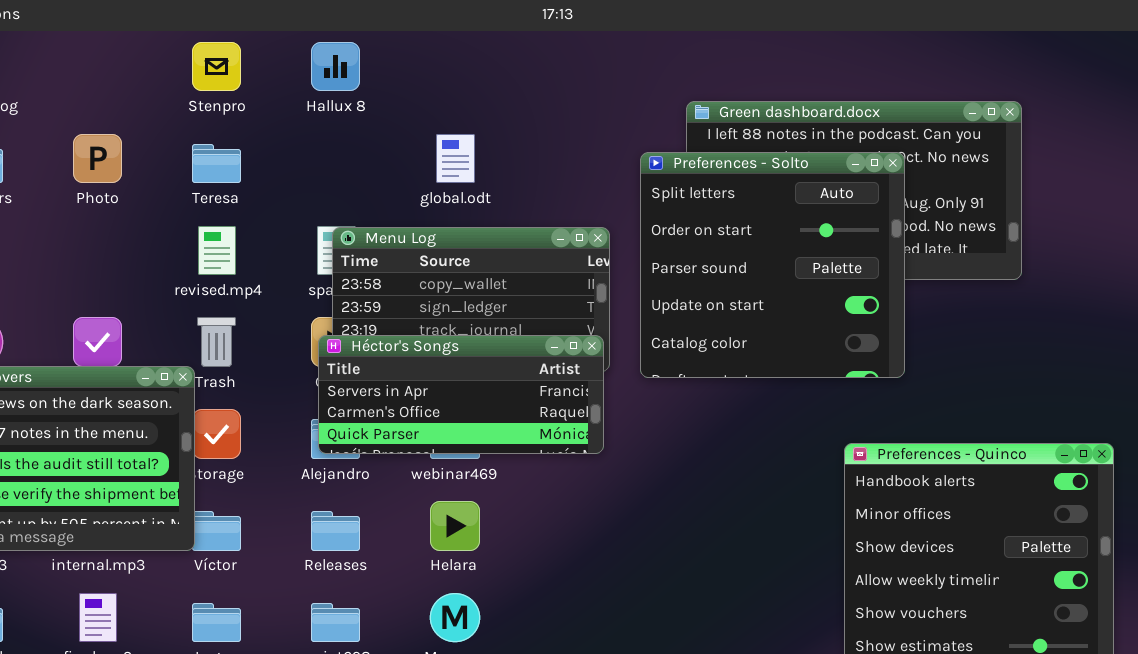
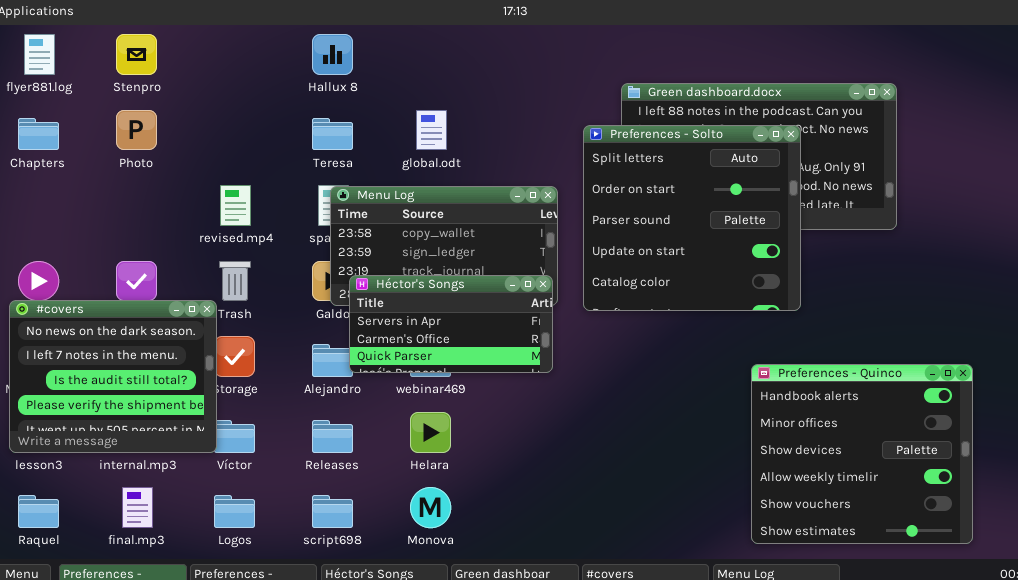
Stenpro: [192,42,241,91] -> [116,34,157,75], moved
Teresa: [192,144,241,183] -> [312,118,353,150], moved
Héctor's Songs: [318,335,604,454] -> [349,275,553,373], resized

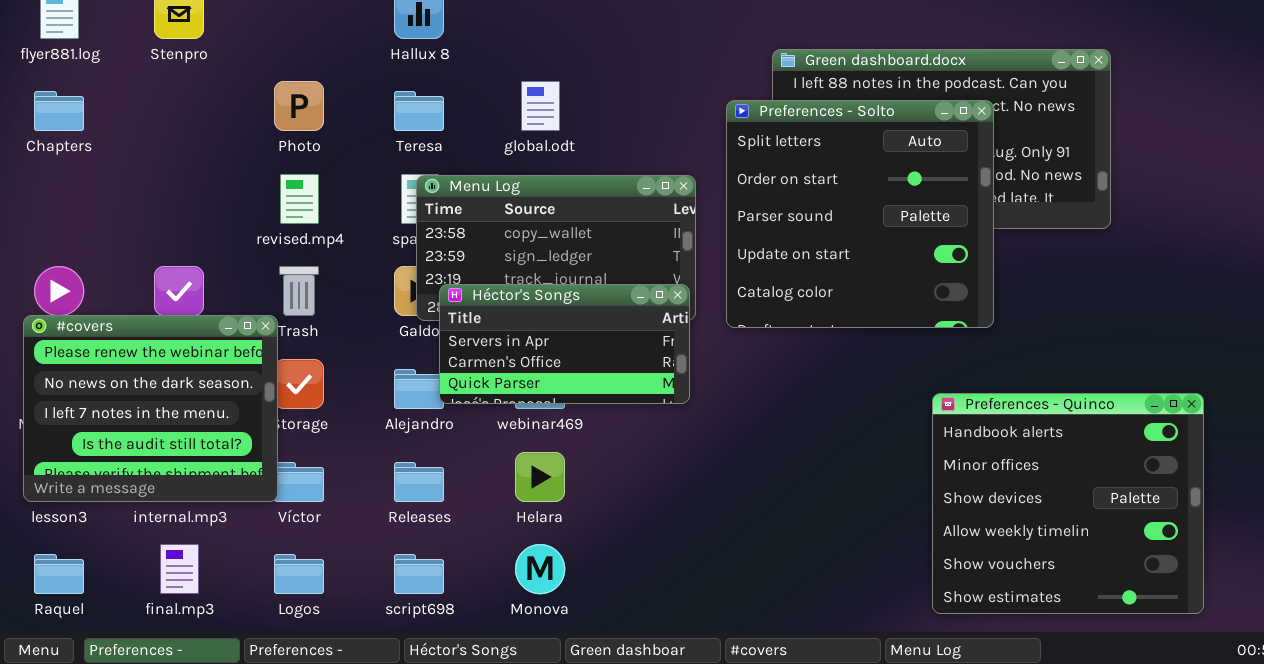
Photo: [116,110,157,150] -> [274,81,324,131], moved
#covers: [9,300,217,453] -> [23,315,278,502], scrolled up 1 row

